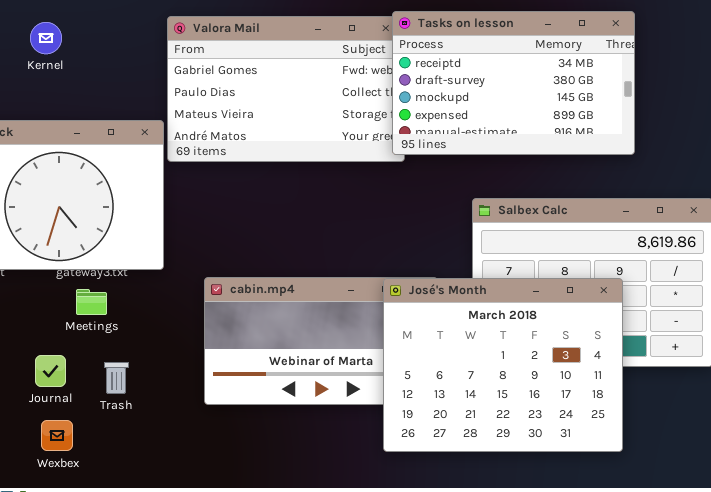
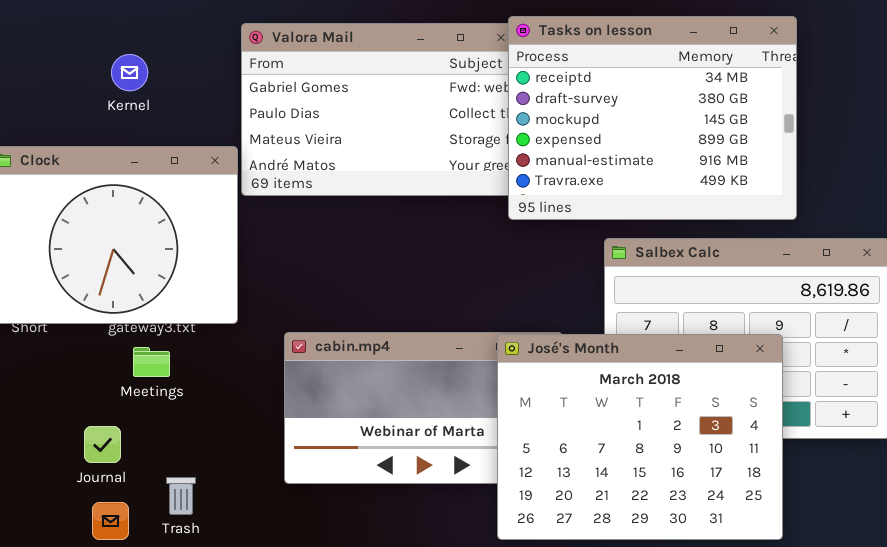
Tasks on lesson: [392,11,635,155] -> [508,16,797,220], resized
Kernel: [30,22,62,54] -> [111,54,148,91], moved
Trash: [104,362,129,394] -> [166,477,196,515], moved

